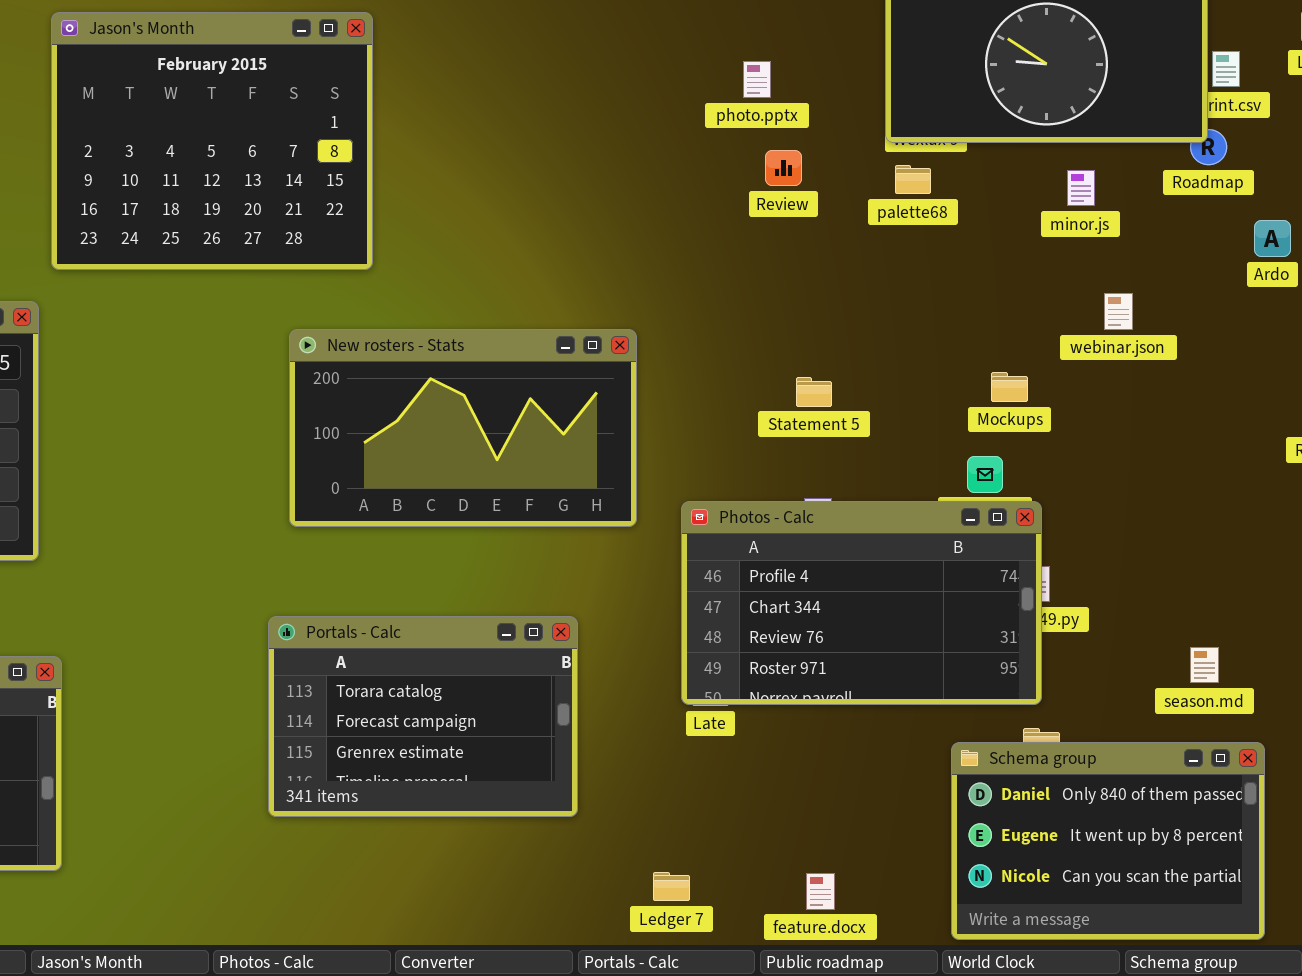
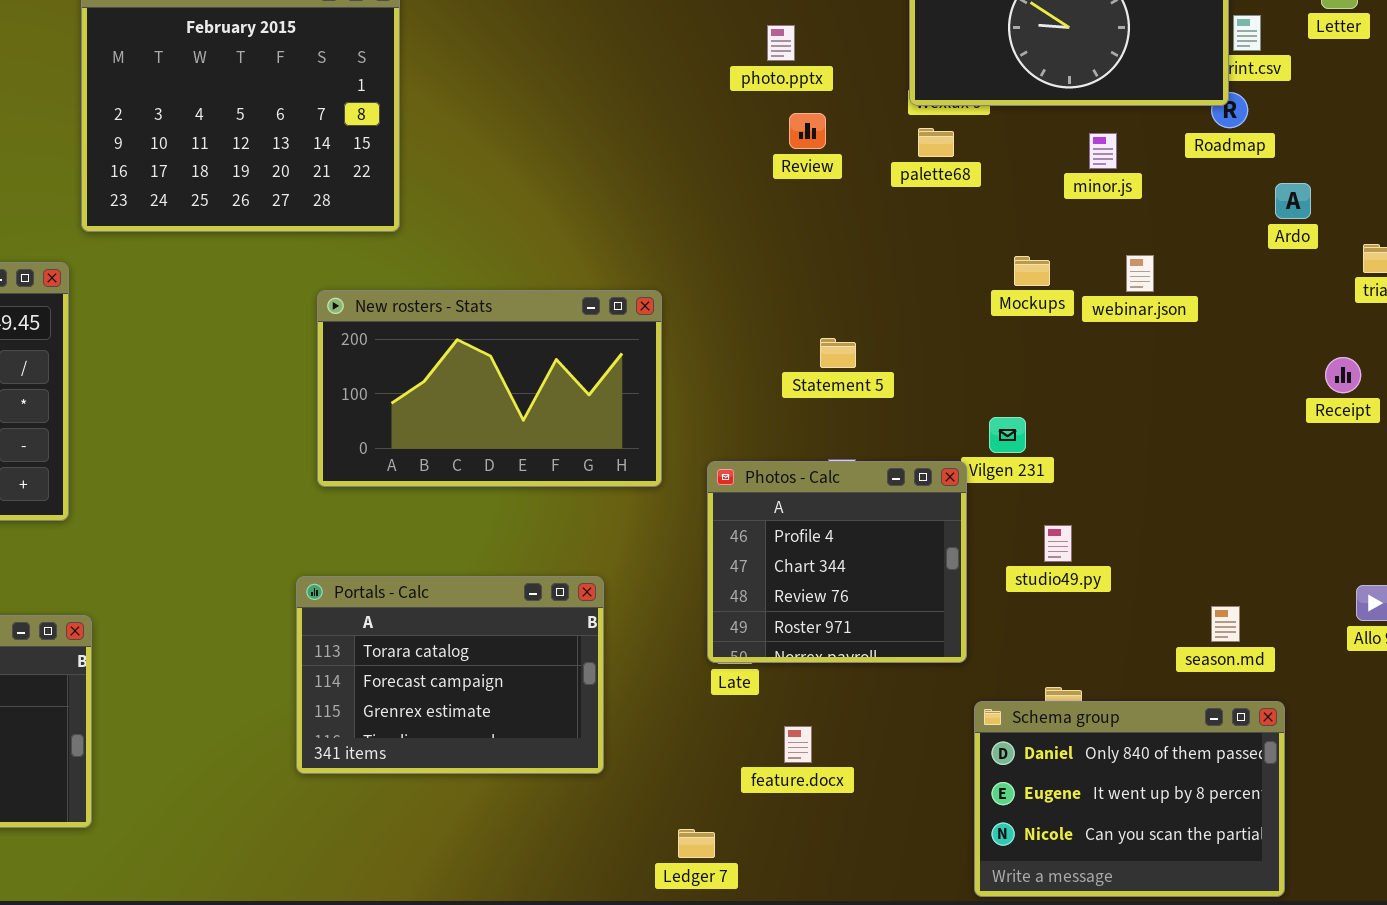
Mockups: [991,372,1028,402] -> [1014,256,1050,286], moved
Photos - Calc: [681,501,1042,705] -> [707,461,967,663], resized
feature.docx: [806,873,835,910] -> [784,726,812,763], moved

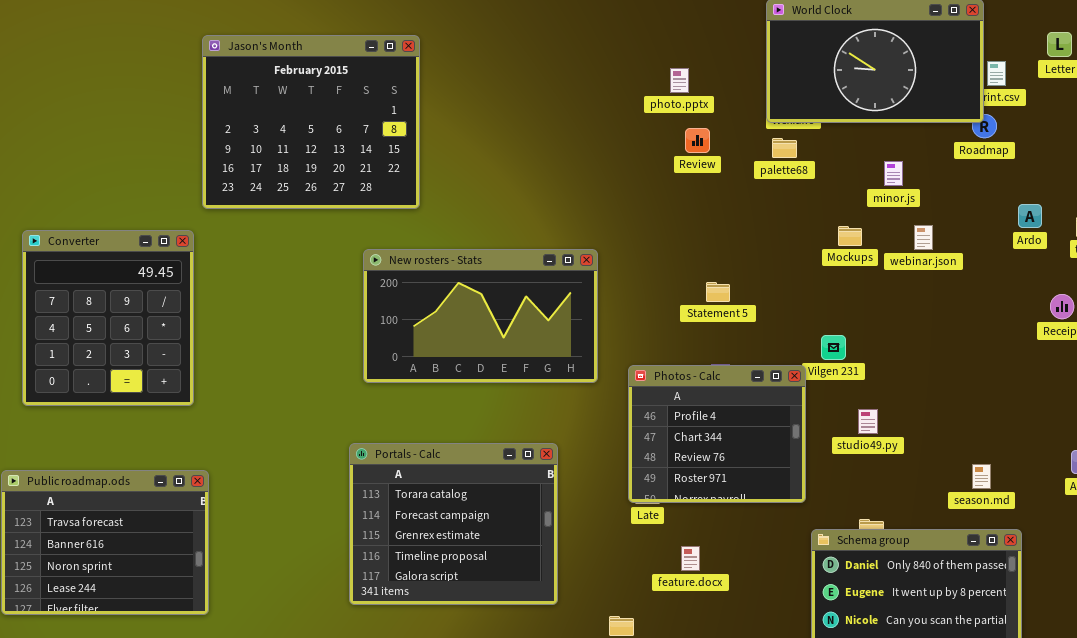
minor.js: [1089,133,1117,169] -> [884,161,903,186], moved
Ardo: [1275,183,1311,219] -> [1018,204,1042,228], moved
Portals - Calc: [296,576,604,774] -> [349,443,558,605], resized

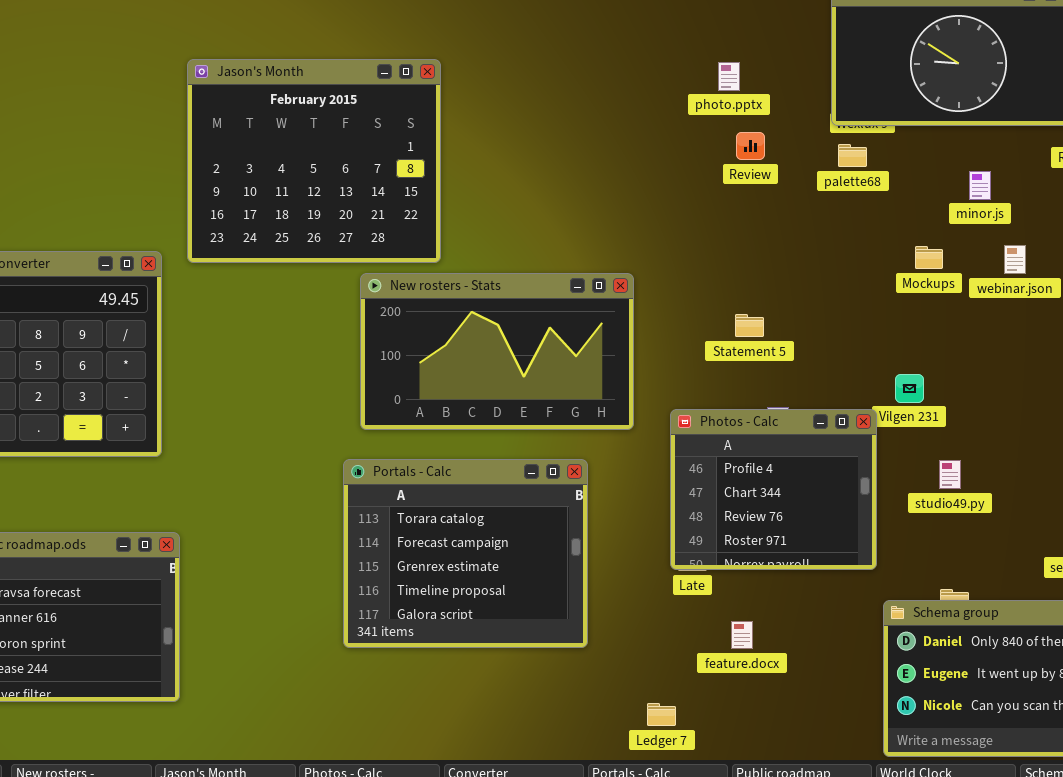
Jason's Month: [202,35,420,209] -> [187,59,441,263], moved
Statement 5: [706,282,730,302] -> [735,314,764,337], moved
Portals - Calc: [349,443,558,605] -> [343,459,588,648], moved

